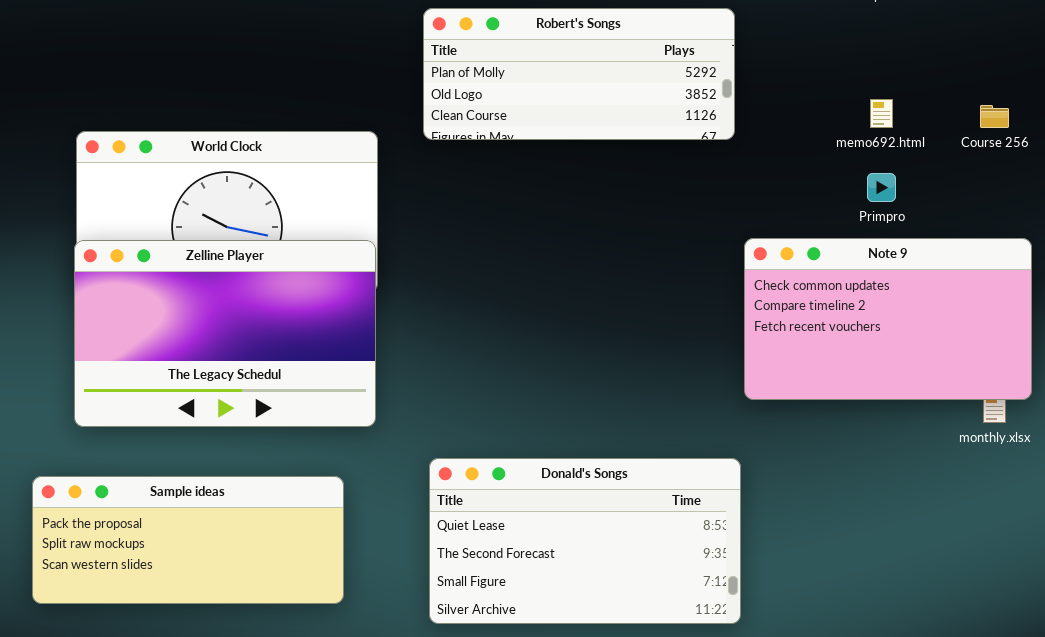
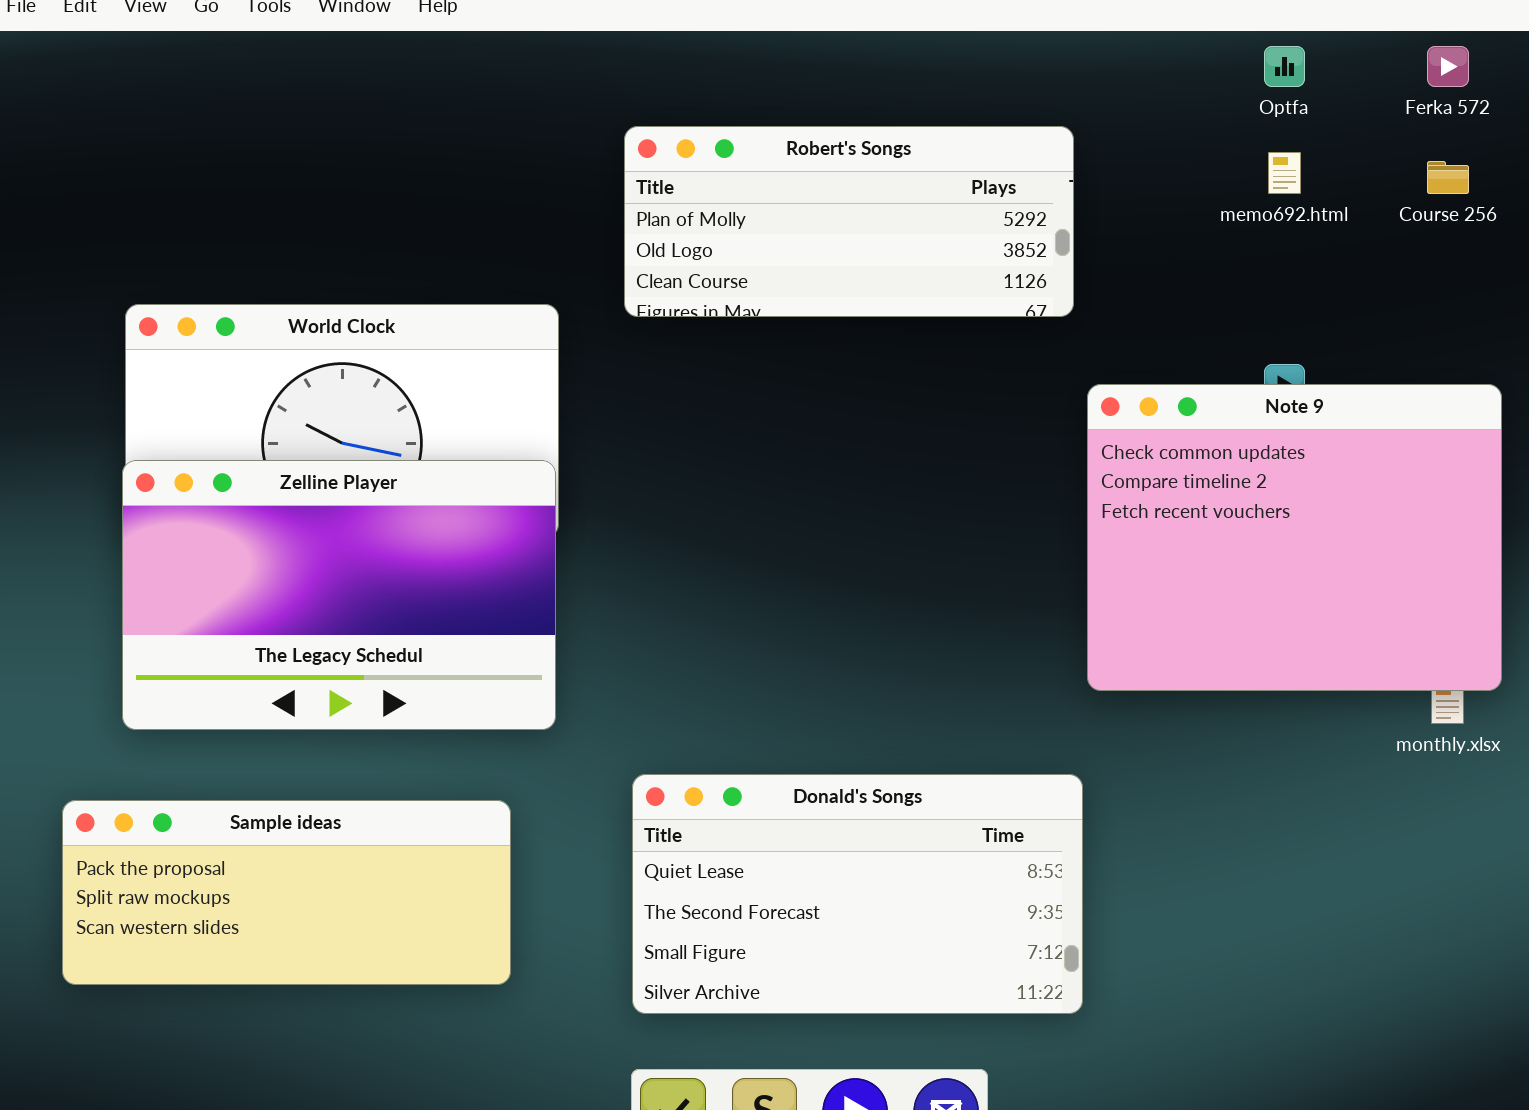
memo692.html: [870,99,893,128] -> [1268,152,1301,194], moved
Course 256: [980,105,1009,128] -> [1427,161,1469,194], moved
Note 9: [744,238,1032,400] -> [1087,384,1502,691], resized

